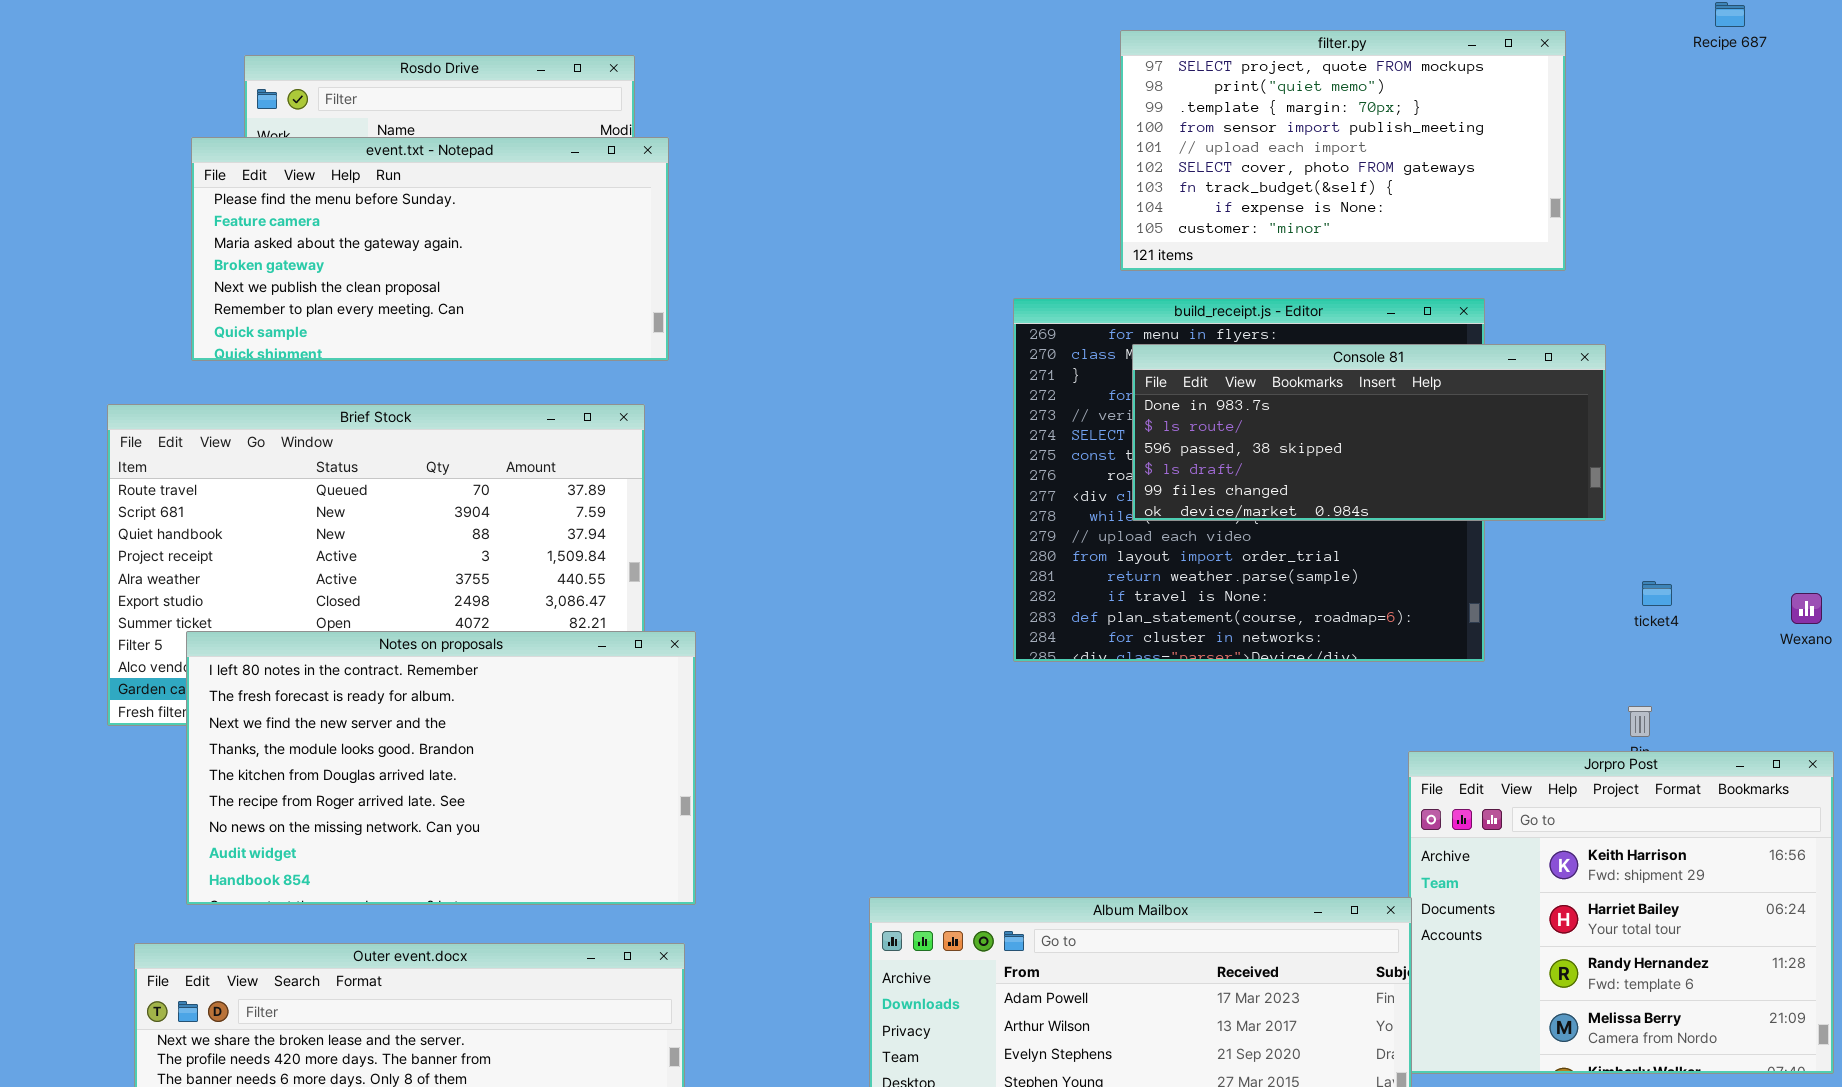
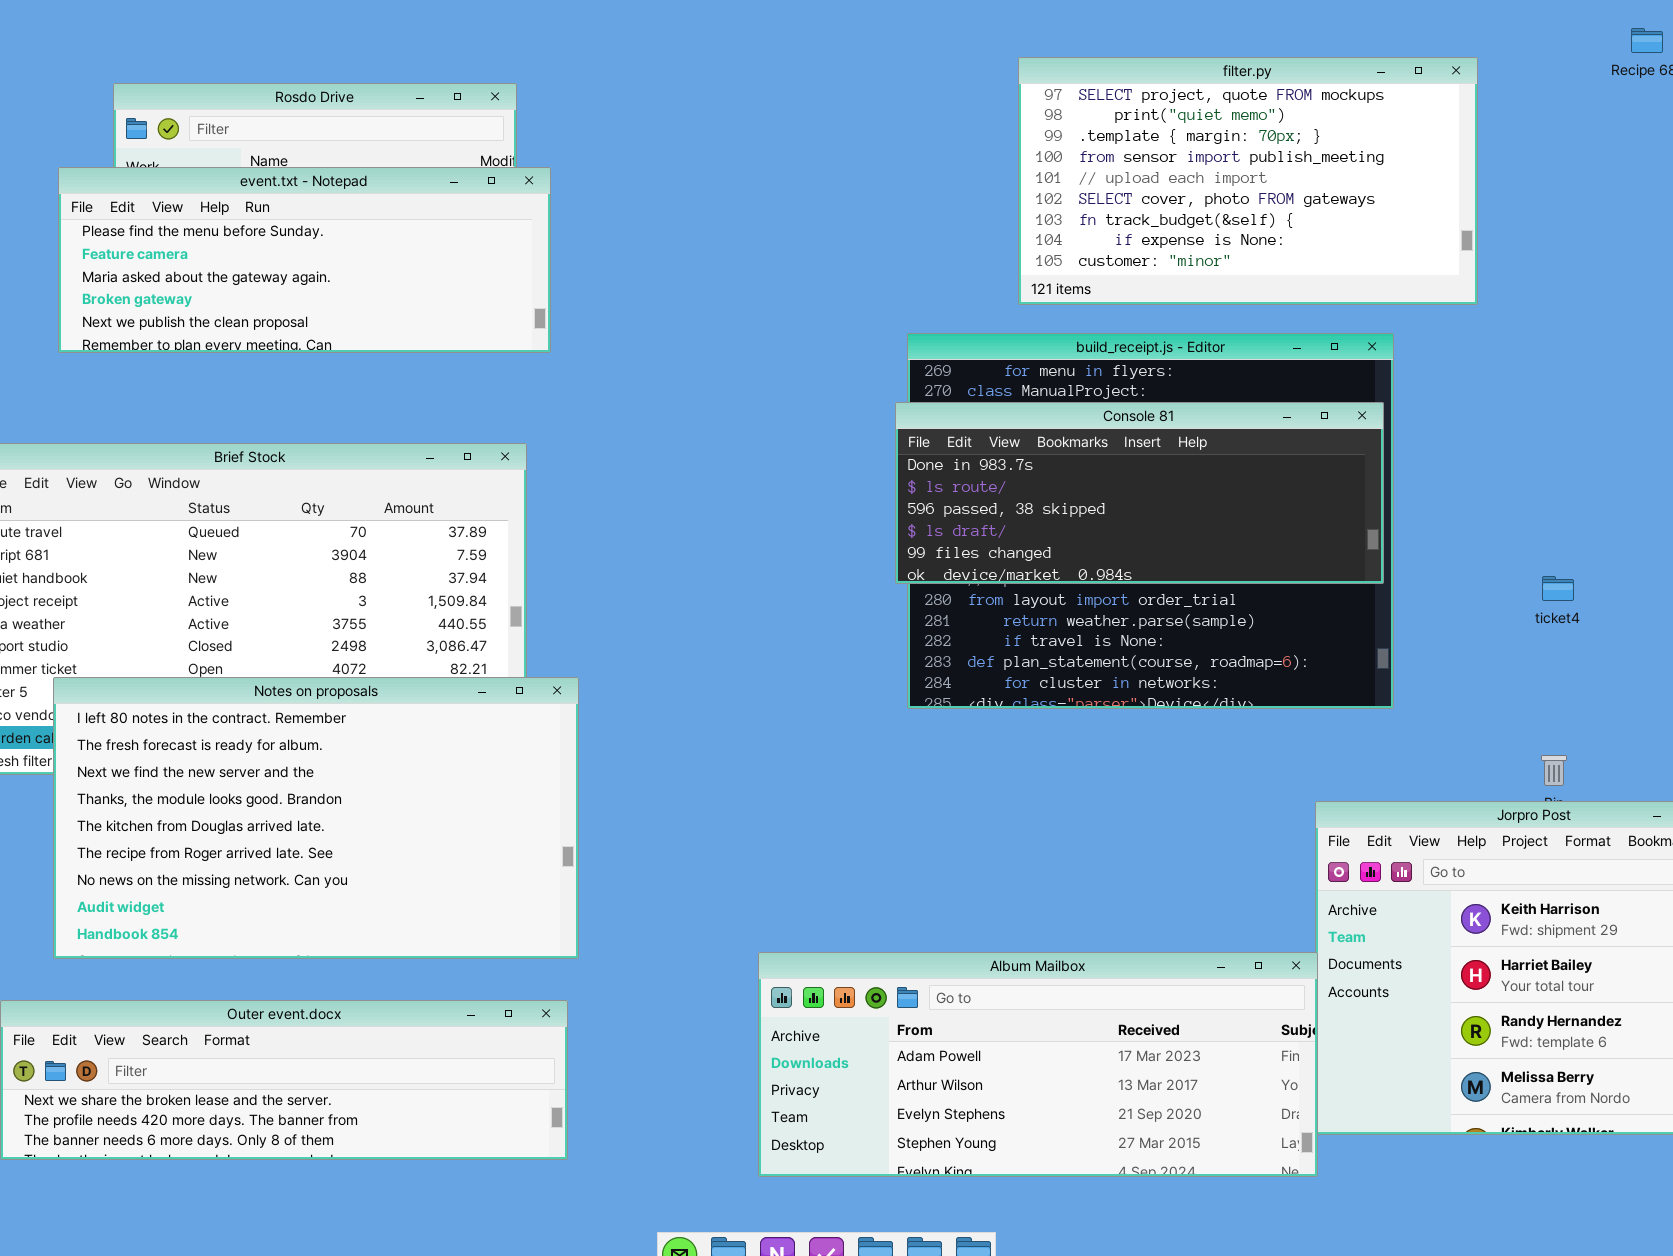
event.txt - Notepad: [191,137,669,361] -> [58,167,551,353], resized
Console 81: [1132,344,1606,521] -> [895,402,1384,584], moved
ticket4: [1642,581,1672,606] -> [1542,576,1574,601], moved

